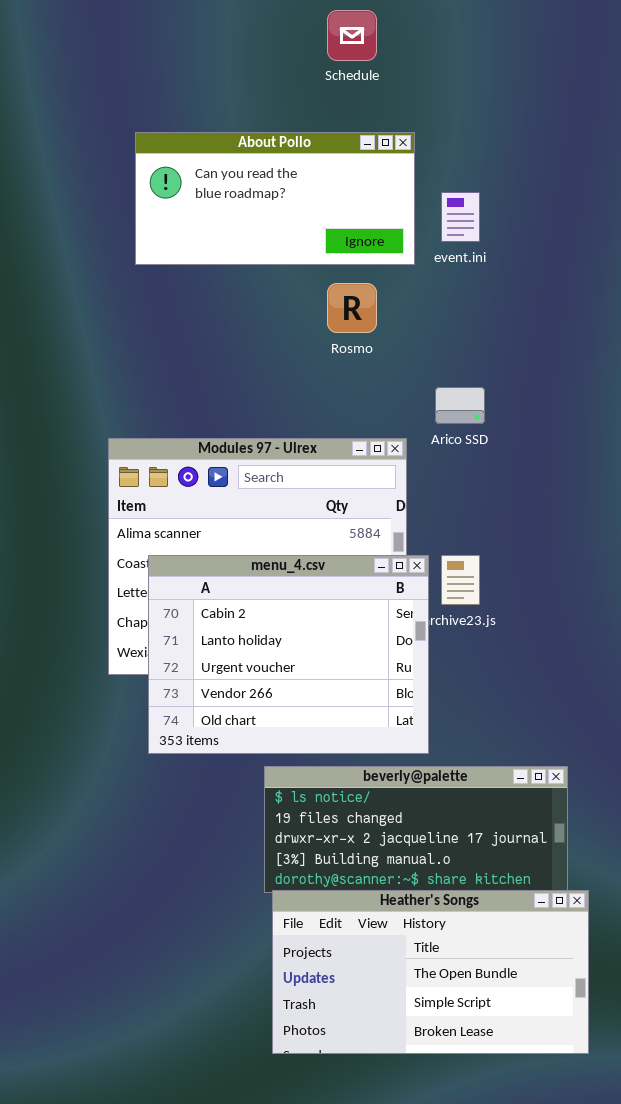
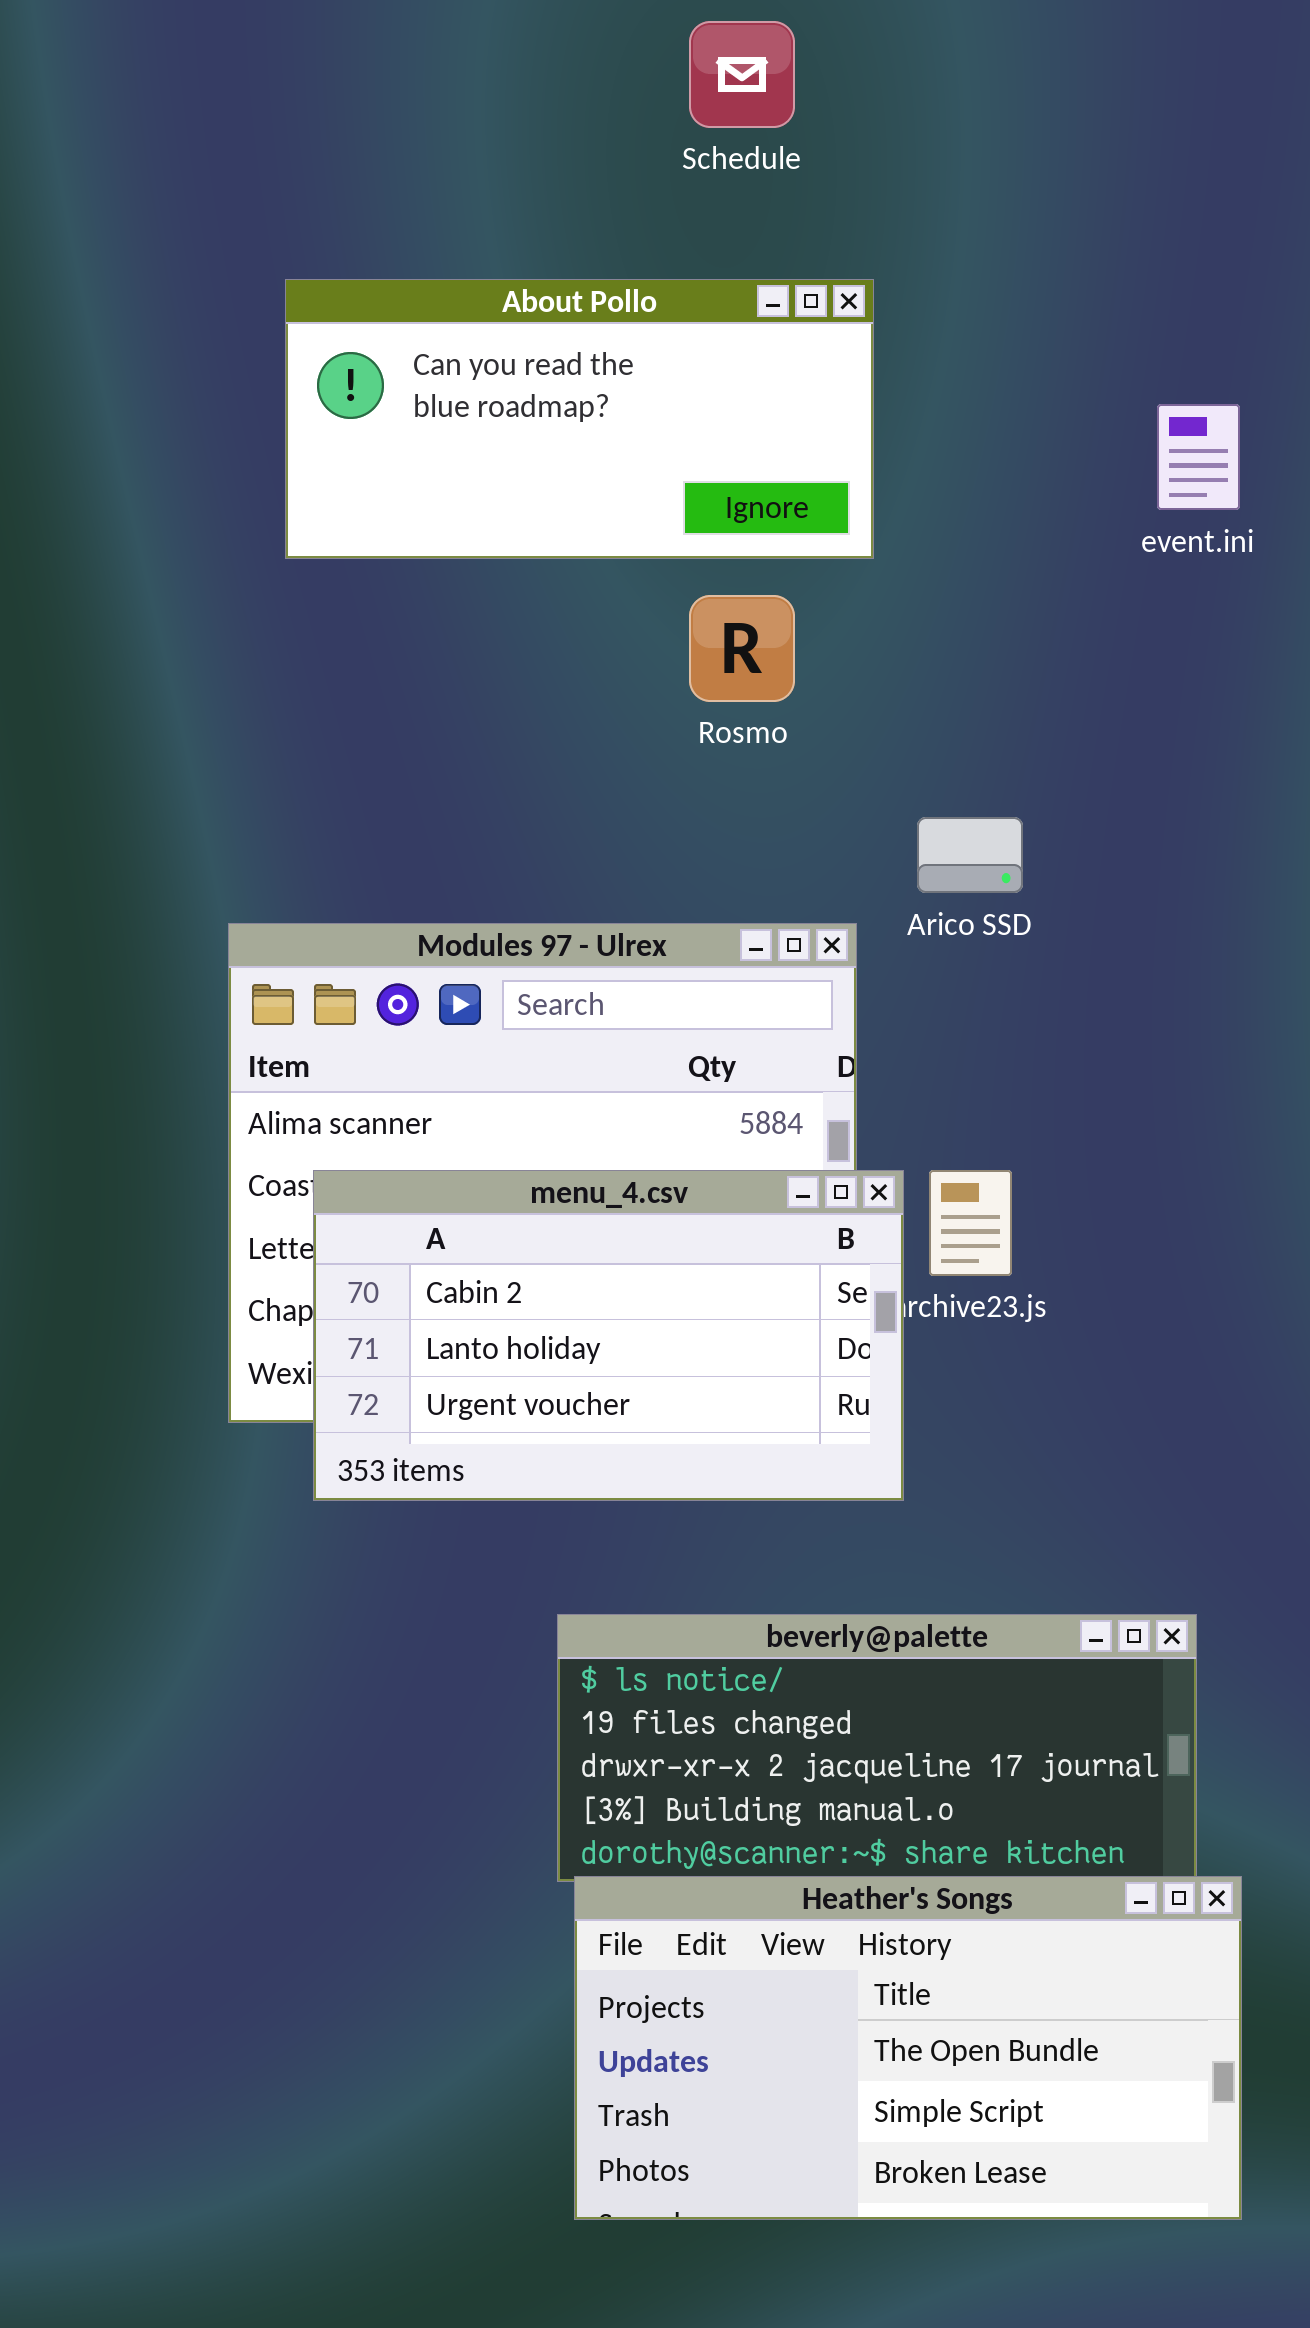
event.ini: [441,192,480,242] -> [1157,404,1240,510], moved
menu_4.csv: [148,555,429,754] -> [313,1170,904,1501], resized

